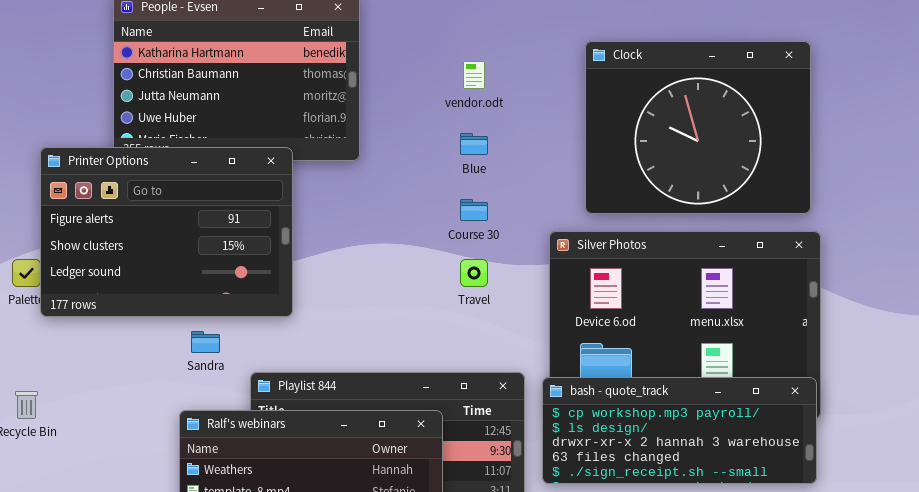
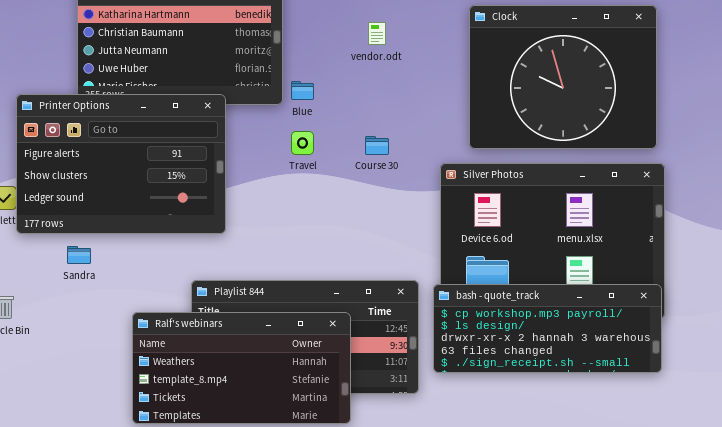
Blue: [460,133,488,155] -> [291,81,314,100], moved
Travel: [460,259,488,287] -> [291,131,314,155], moved
Sandra: [191,331,220,353] -> [67,246,91,264], moved

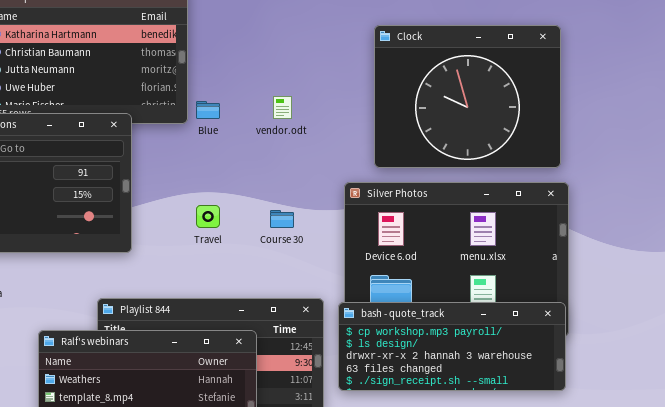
vendor.odt: [368,22,386,45] -> [273,96,292,119], moved
Travel: [291,131,314,155] -> [196,205,220,228], moved
Course 30: [365,136,389,155] -> [270,210,294,228], moved

